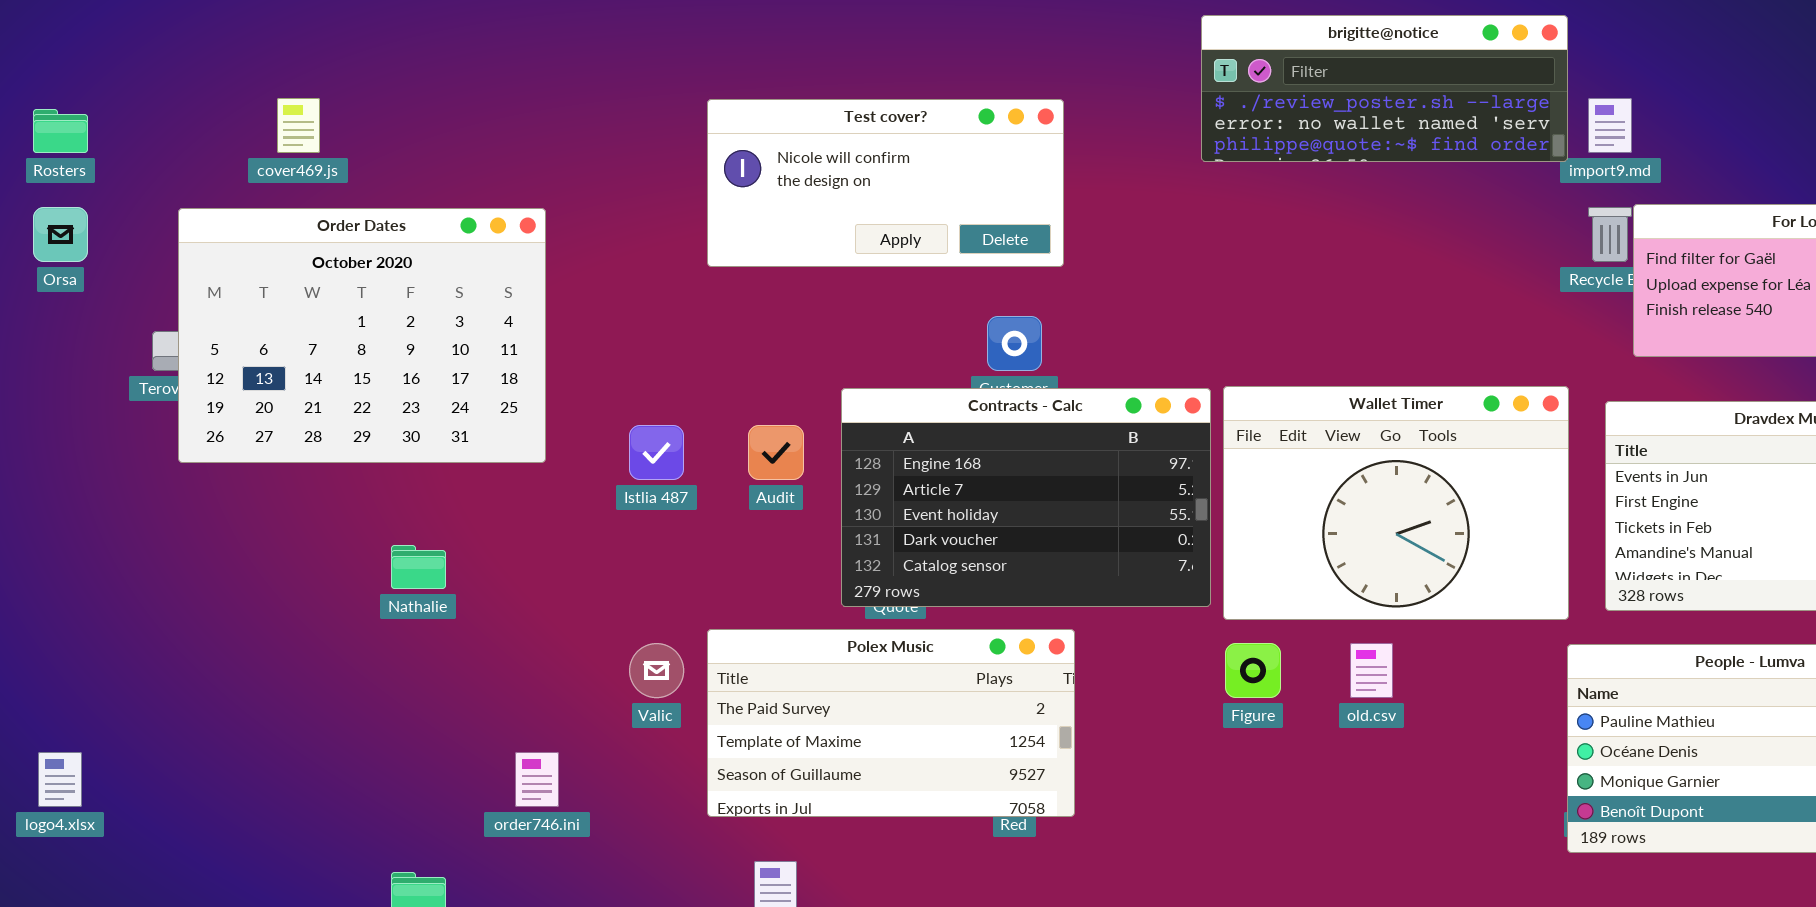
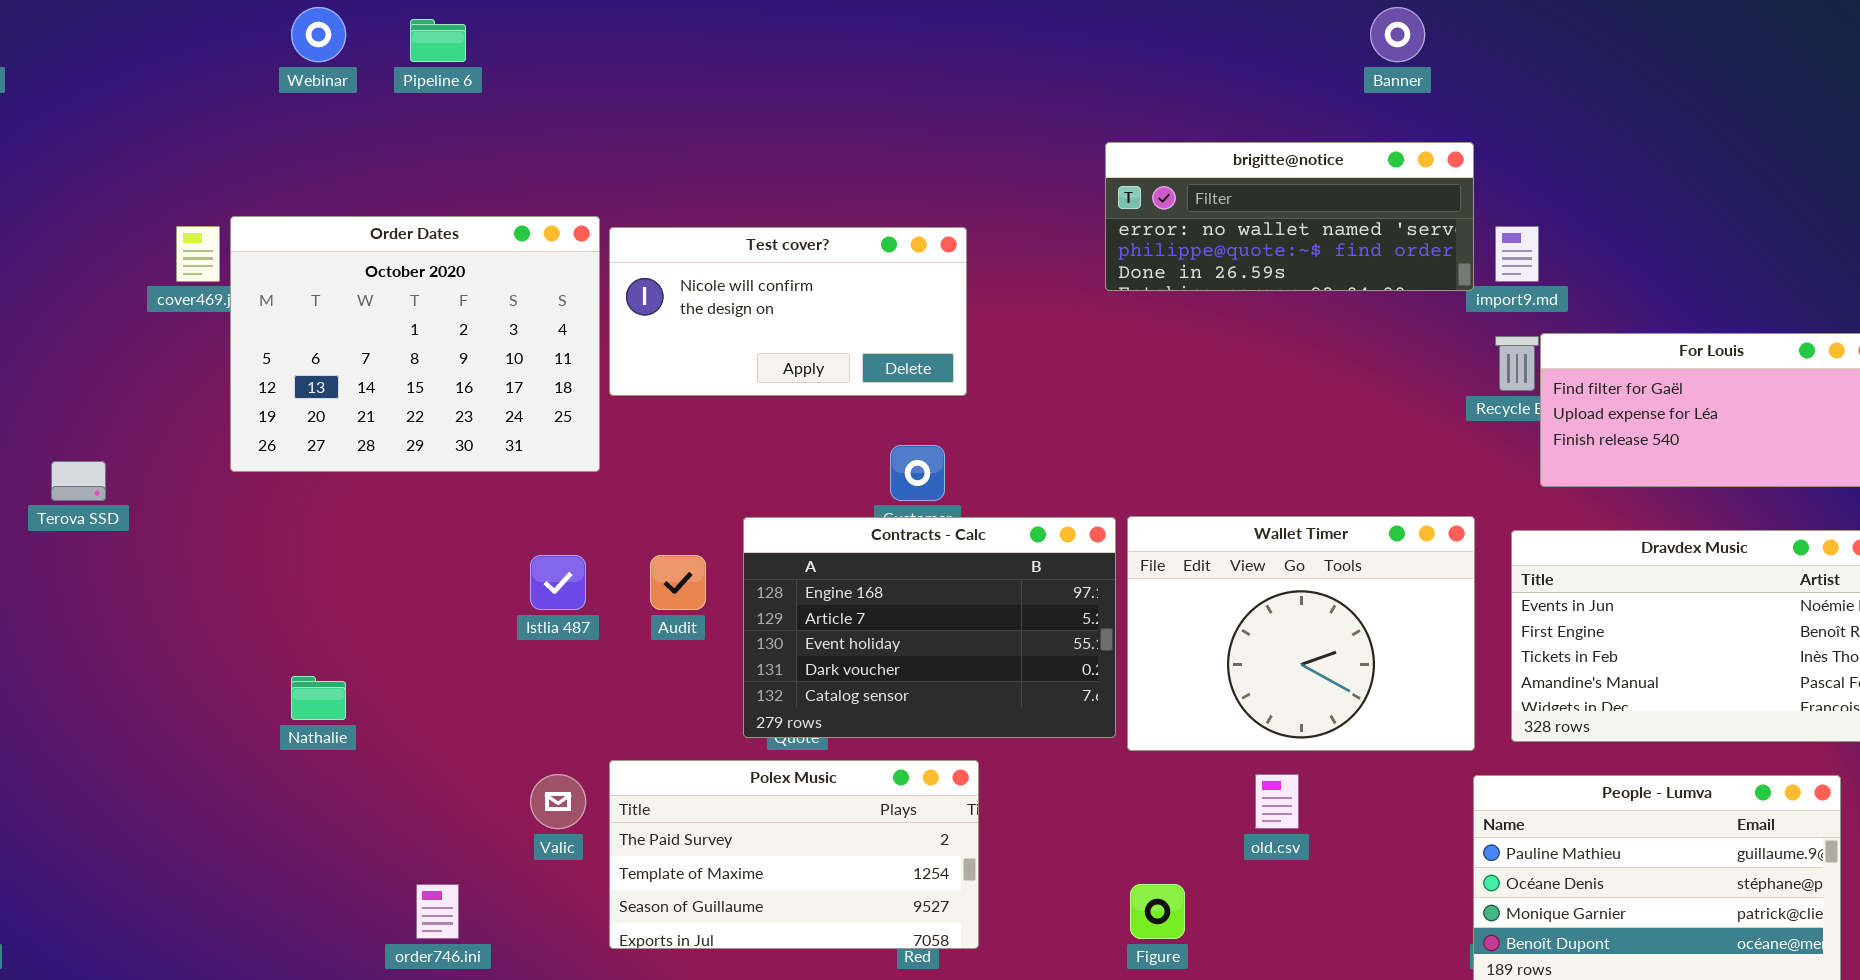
brigitte@notice: [1201,15,1568,162] -> [1105,142,1474,291], scrolled down 1 row
Order Dates: [178,208,546,463] -> [230,216,600,472], moved
Figure: [1225,643,1281,698] -> [1130,884,1185,939], moved

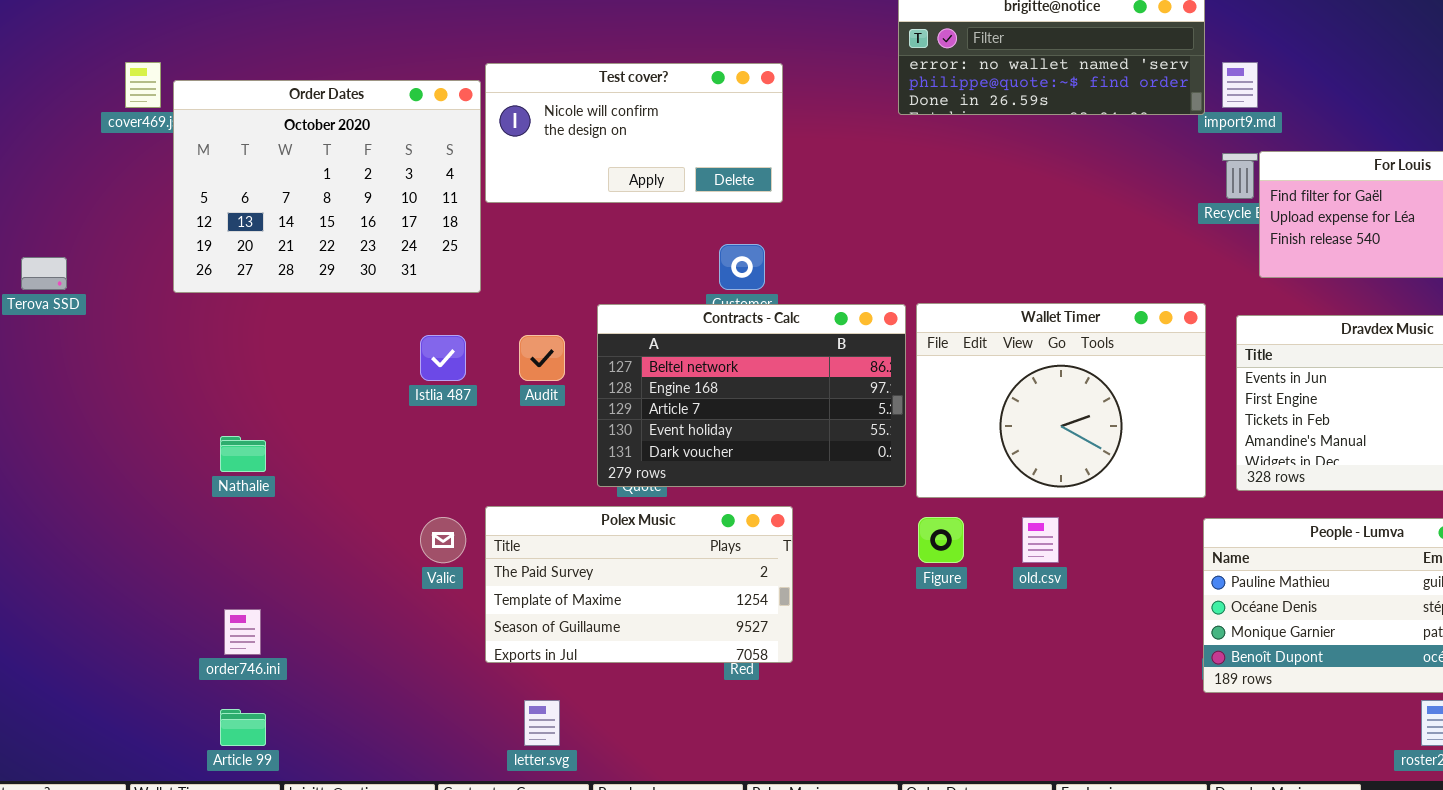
Order Dates: [230,216,600,472] -> [173,80,481,293], moved
Contracts - Calc: [743,517,1116,738] -> [597,304,906,487], scrolled up 1 row
order746.ini: [416,884,459,939] -> [224,609,261,655], moved
Figure: [1130,884,1185,939] -> [918,517,964,563], moved

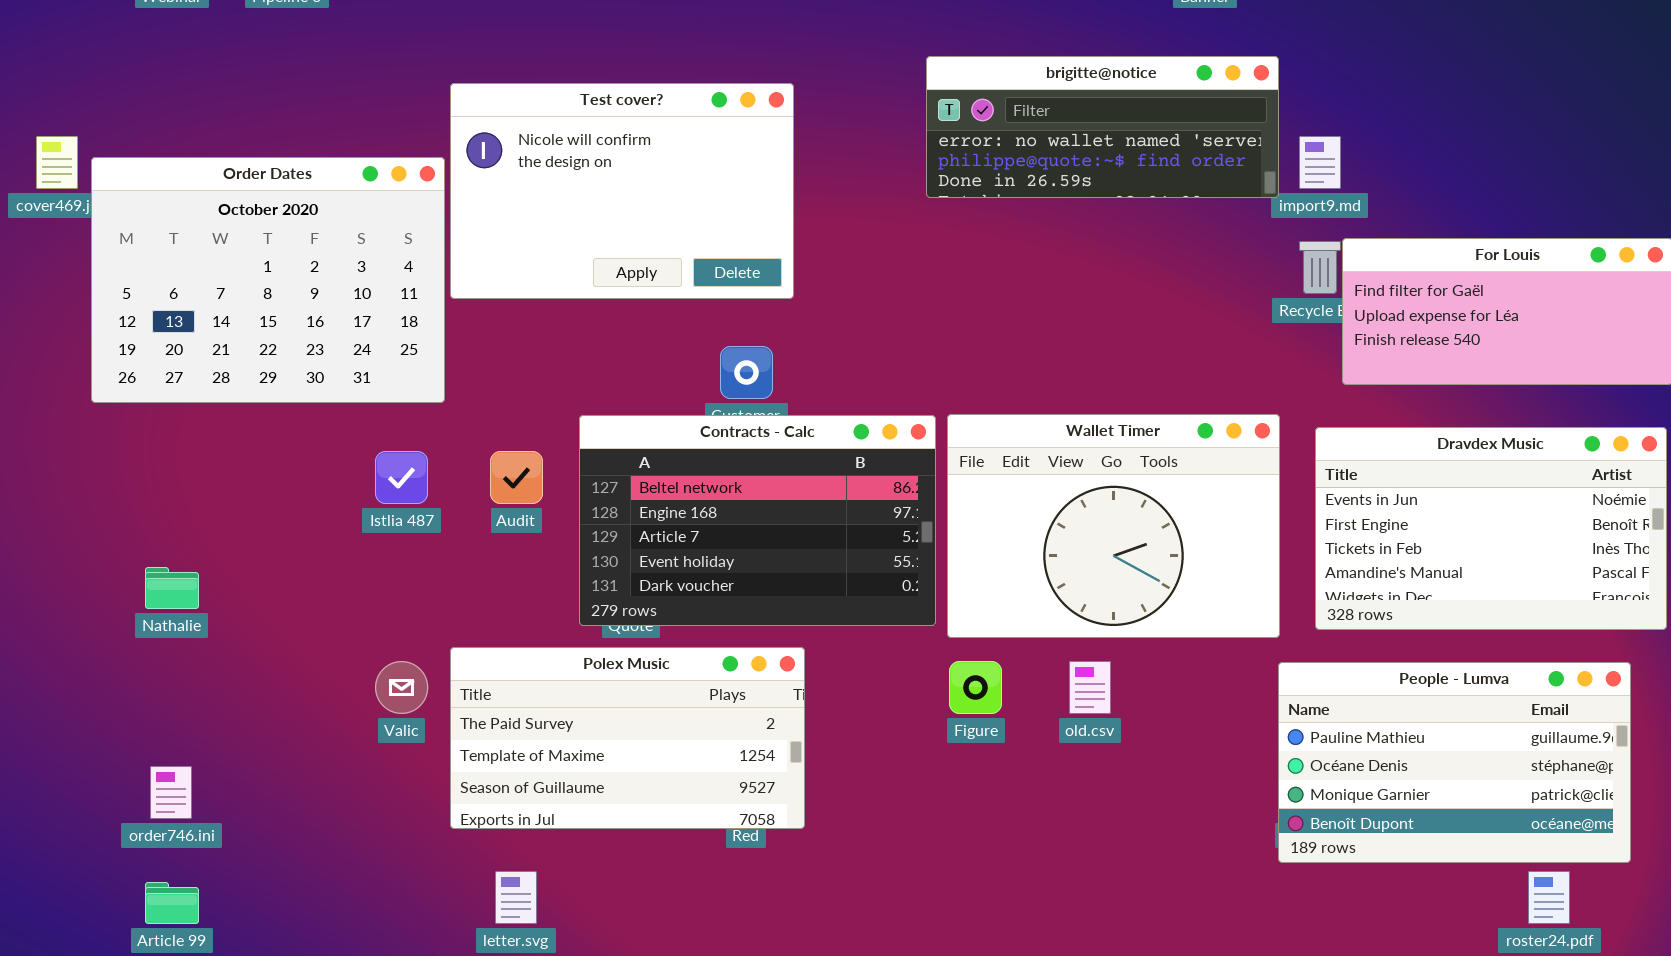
Test cover?: [485,63,783,203] -> [450,83,794,299], resized

